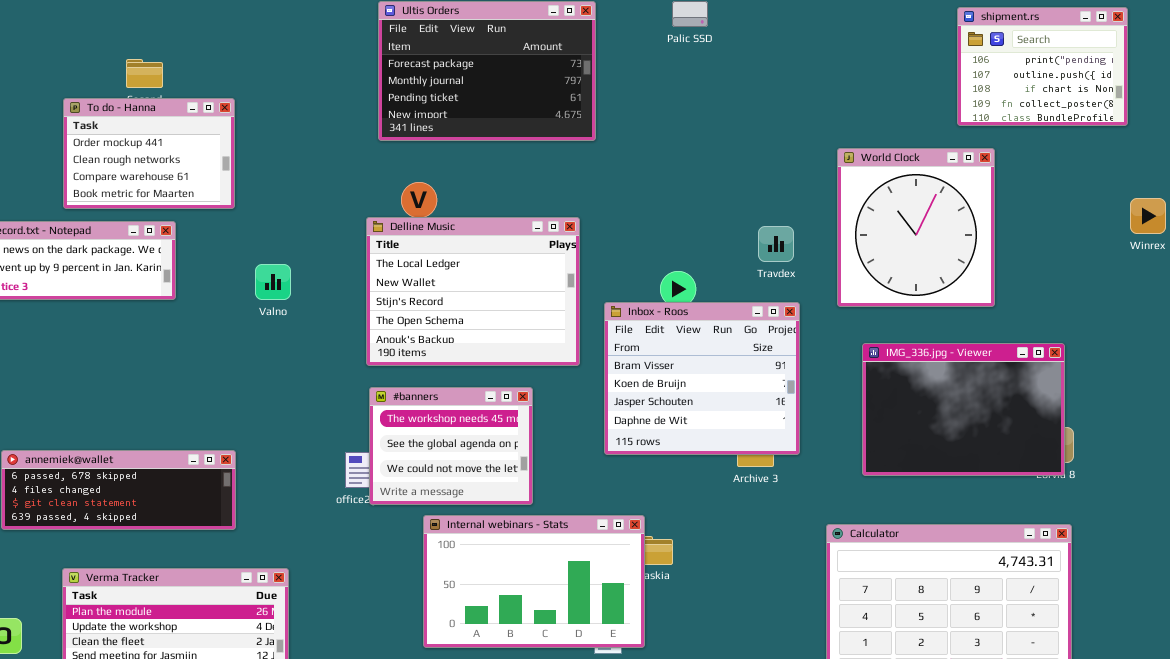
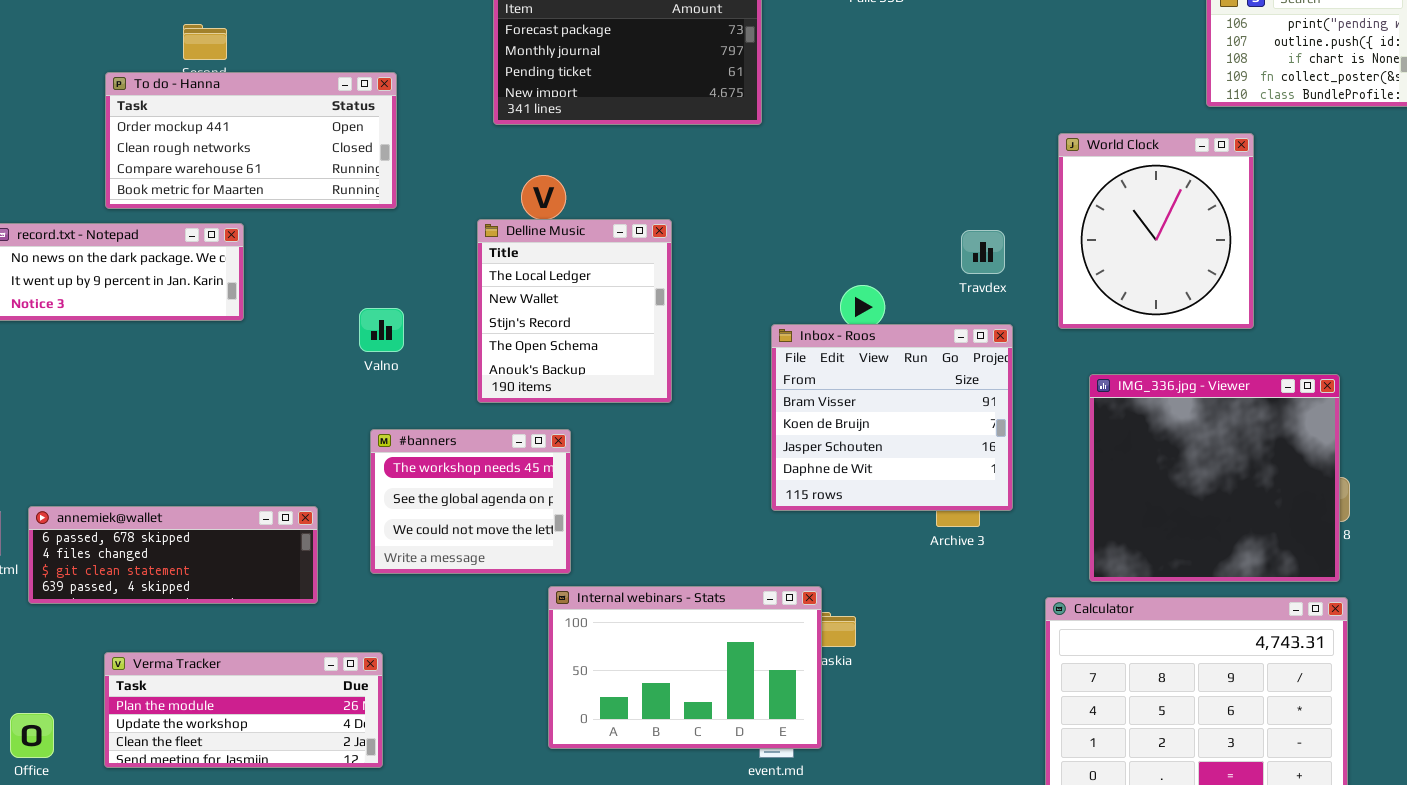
To do - Hanna: [63,98,235,209] -> [105,72,397,209], resized
Delline Music: [366,217,580,366] -> [477,219,672,403], resized
Valno: [255,264,291,300] -> [359,308,404,352], moved
IMG_336.jpg - Viewer: [862,343,1065,476] -> [1089,374,1340,582], resized
#banners: [369,387,533,505] -> [370,429,571,574], moved

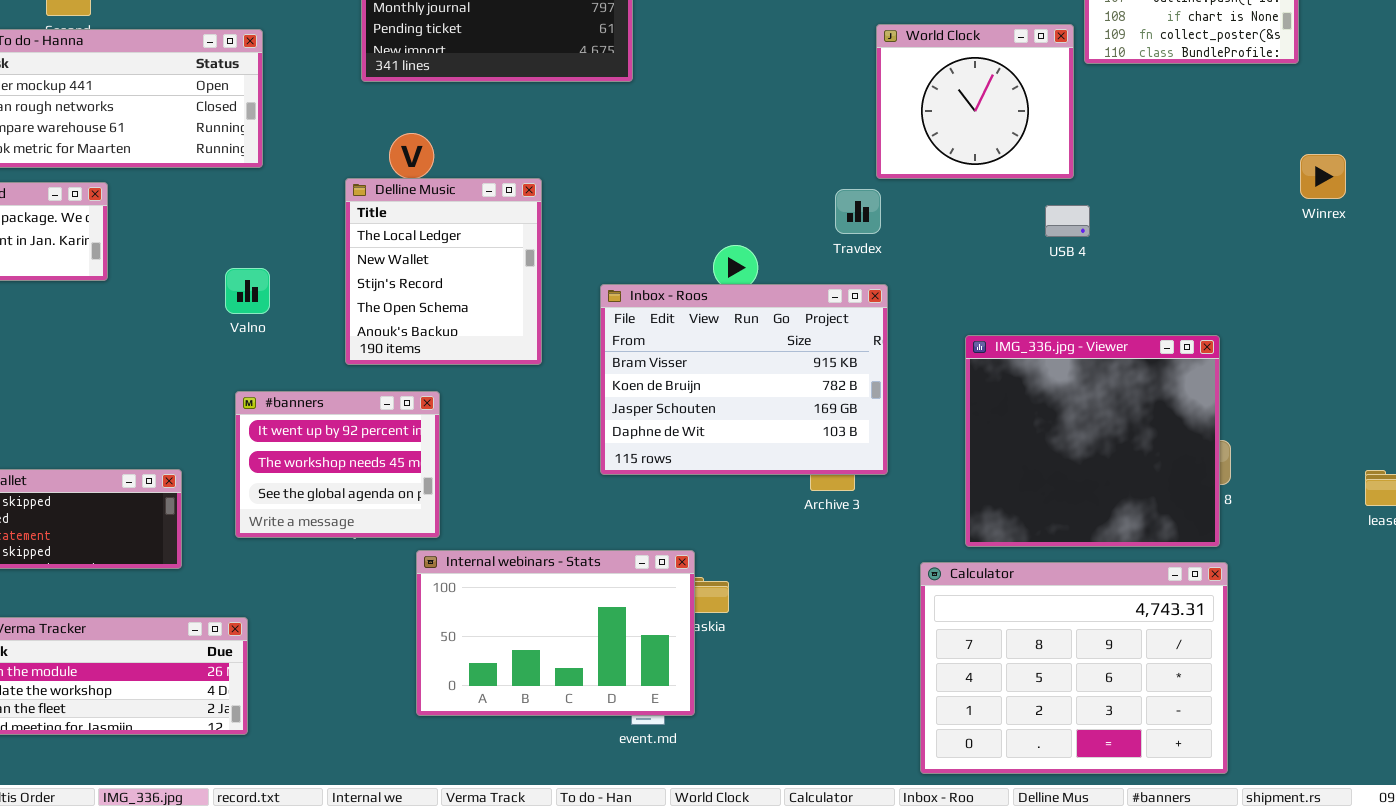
World Clock: [1058,133,1254,329] -> [876,24,1074,179], moved, resized
Inbox - Roos: [771,324,1013,511] -> [600,284,888,475], resized
#banners: [370,429,571,574] -> [235,391,440,538], scrolled up 1 row

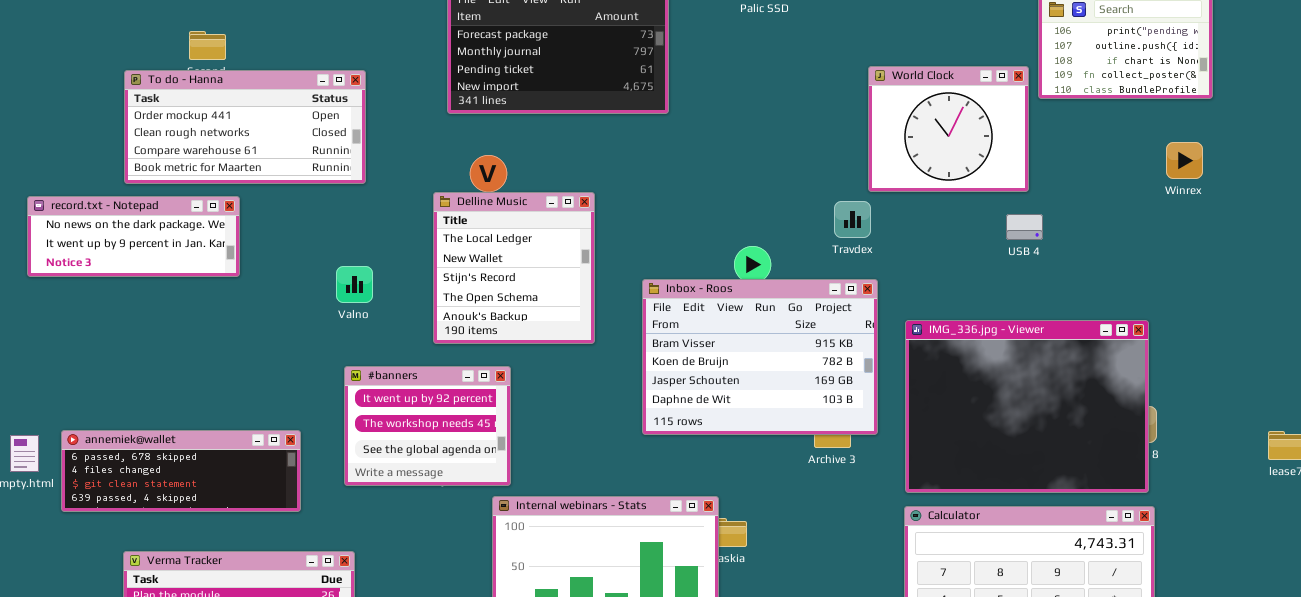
Winrex: [1300,154,1346,199] -> [1166,142,1203,179], moved
IMG_336.jpg - Viewer: [965,335,1220,547] -> [905,320,1149,493], resized

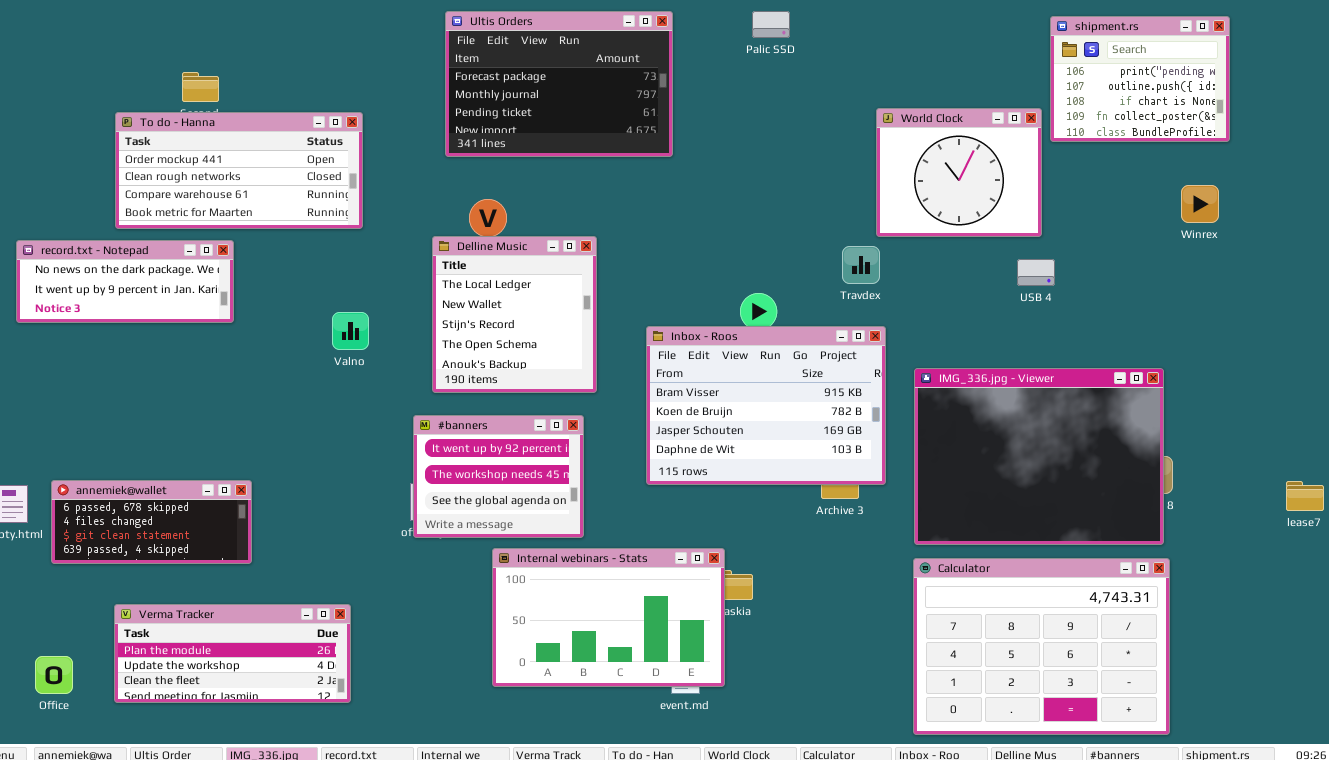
#banners: [344,366,511,486] -> [413,415,584,538], moved
annemiek@wallet: [61,430,301,512] -> [51,480,252,564], resized

